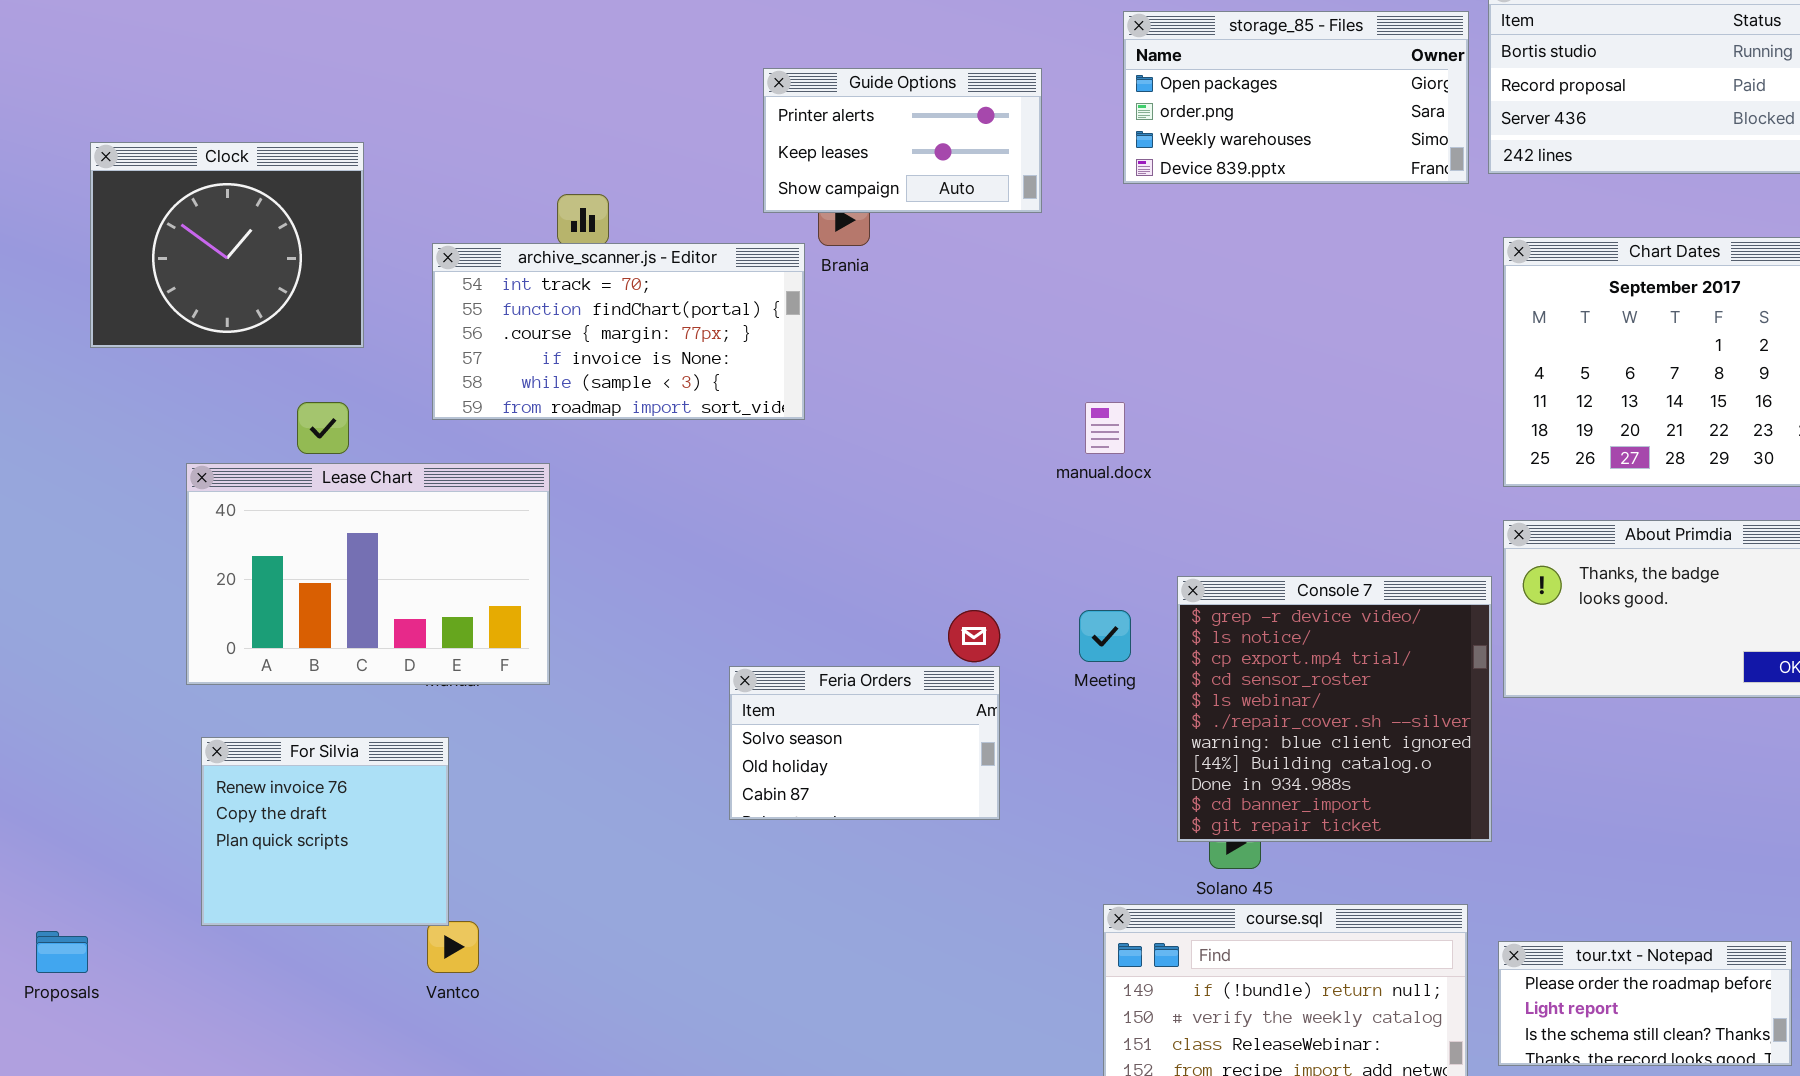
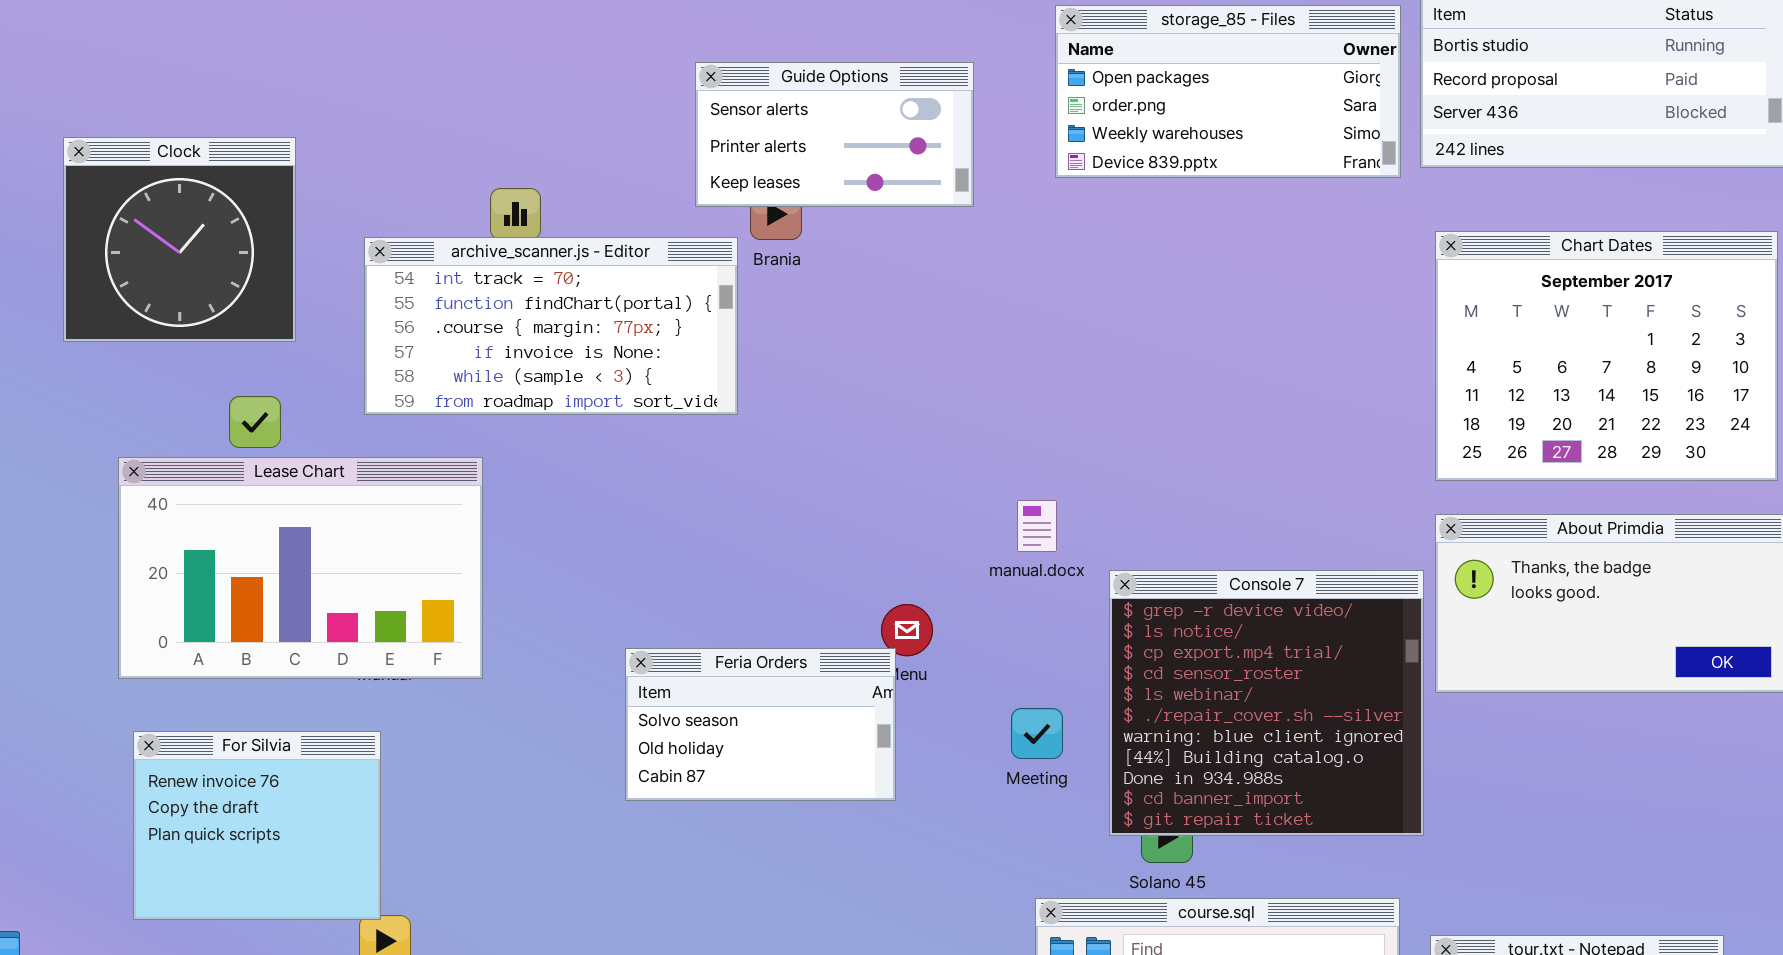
Guide Options: [763,68,1042,213] -> [695,62,974,207], scrolled up 1 row
Clock: [90,142,364,348] -> [63,137,296,342], resized
manual.docx: [1085,402,1125,454] -> [1017,500,1057,552], moved
Meeting: [1079,610,1131,662] -> [1011,708,1063,759], moved
Feria Orders: [729,666,1000,820] -> [625,648,896,801], moved

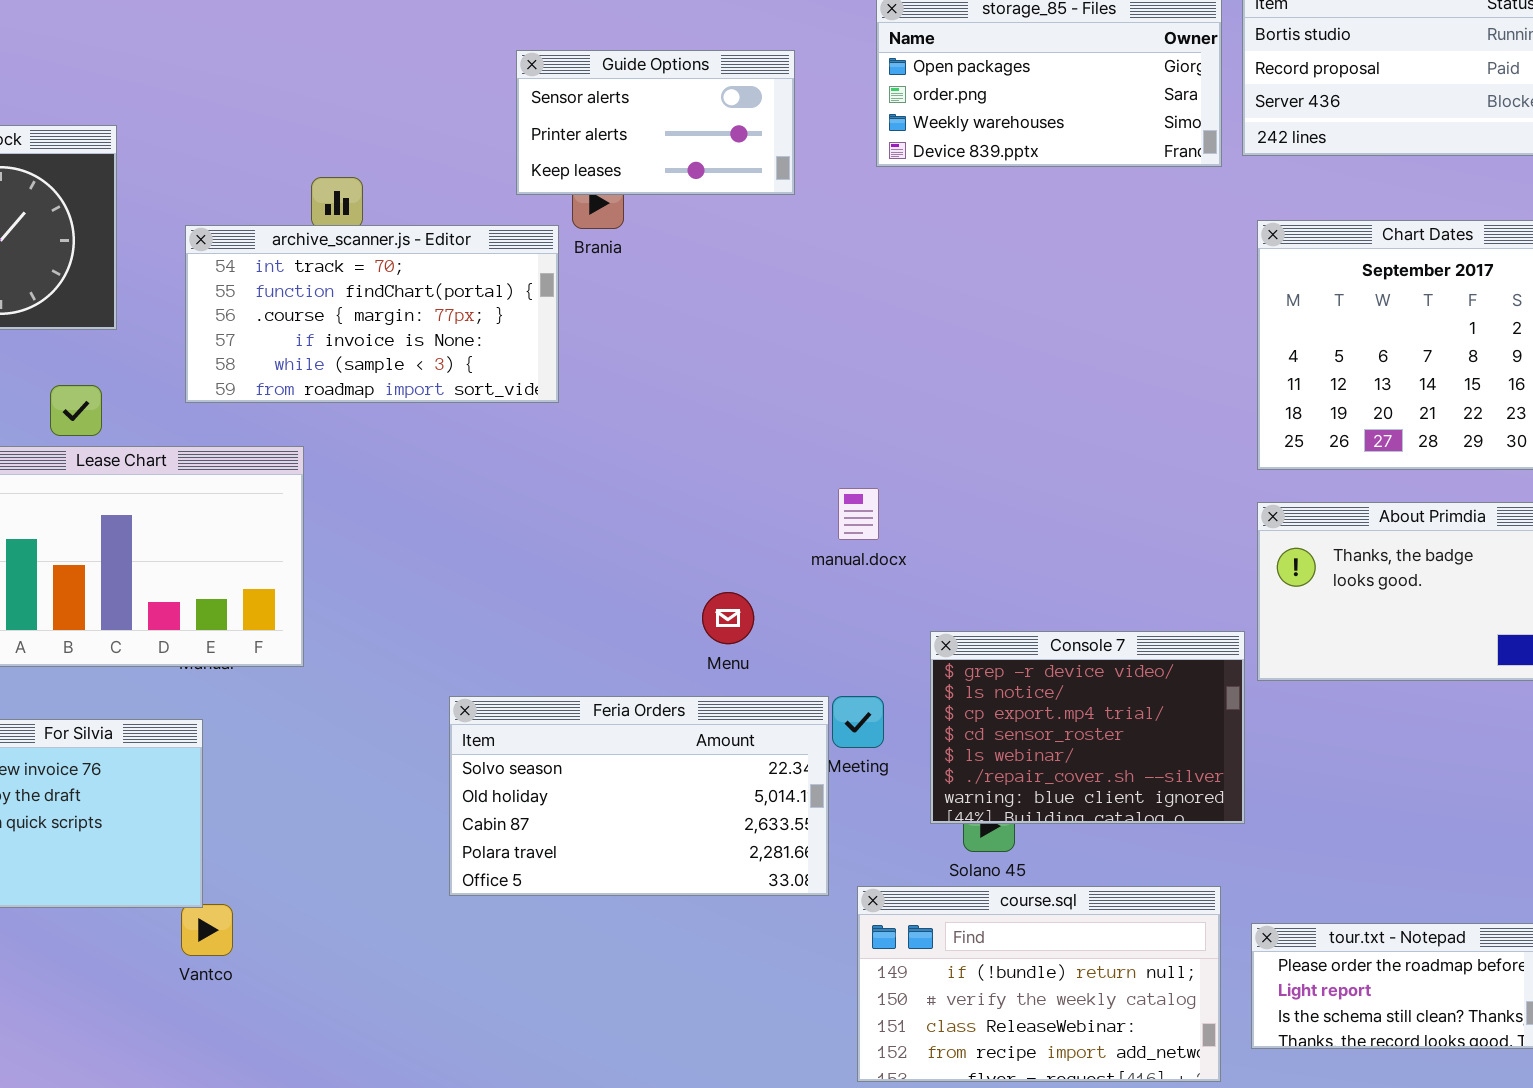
Console 7: [1109,570,1424,836] -> [930,631,1245,824], resized
Feria Orders: [625,648,896,801] -> [449,696,829,896], moved, resized

